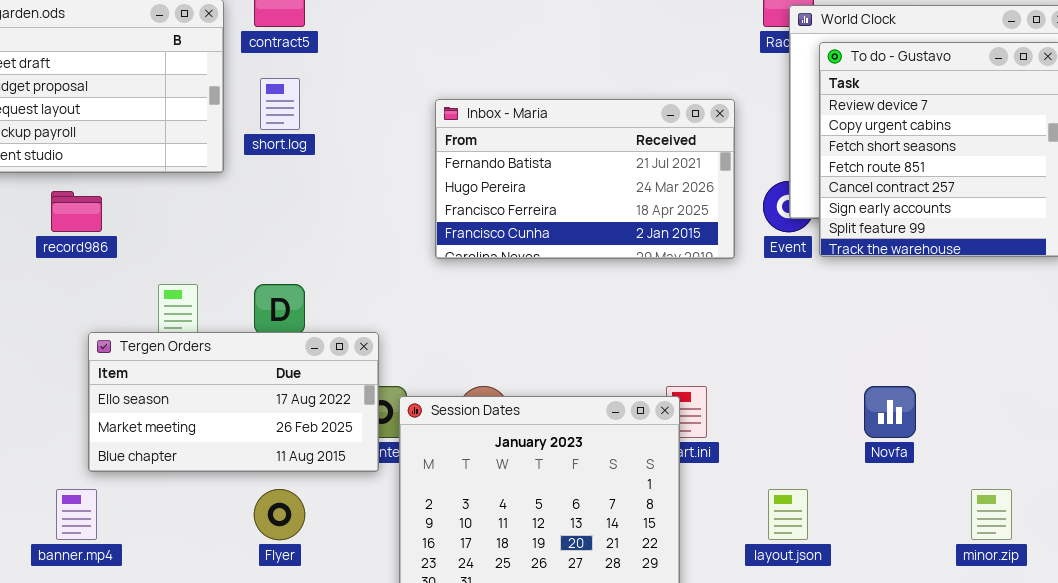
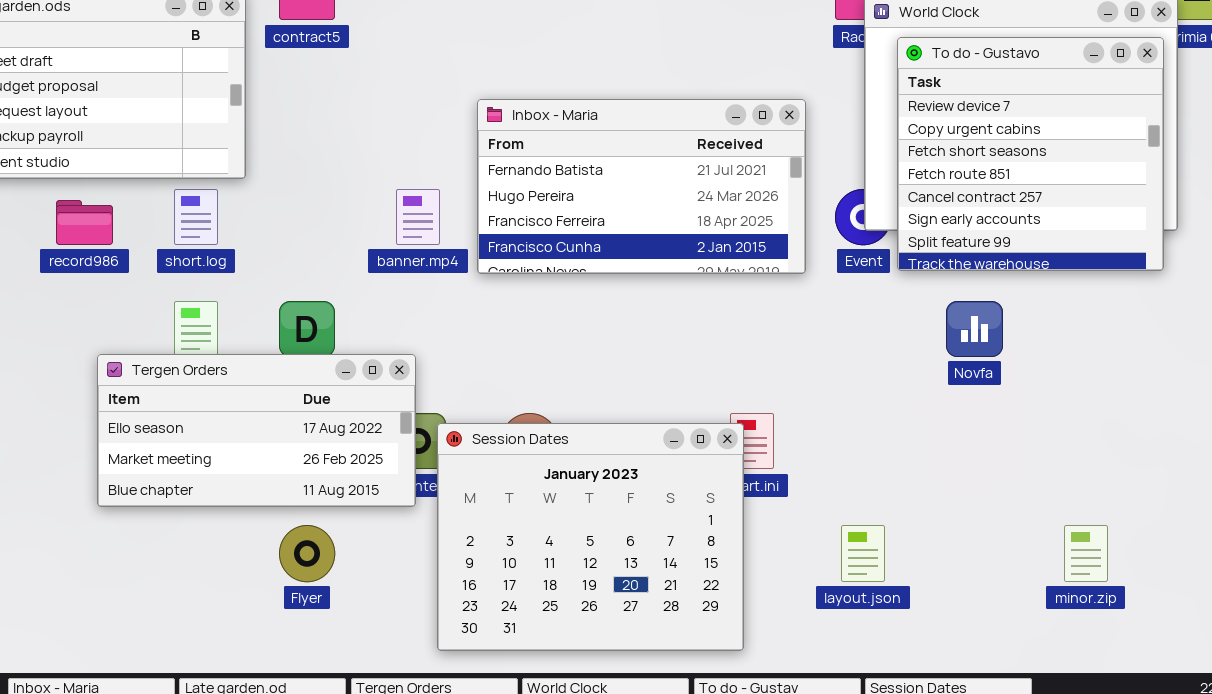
short.log: [260,78,300,130] -> [174,189,218,245], moved
Novfa: [864,386,916,438] -> [946,301,1003,357], moved
banner.mp4: [56,489,97,540] -> [396,189,440,245], moved

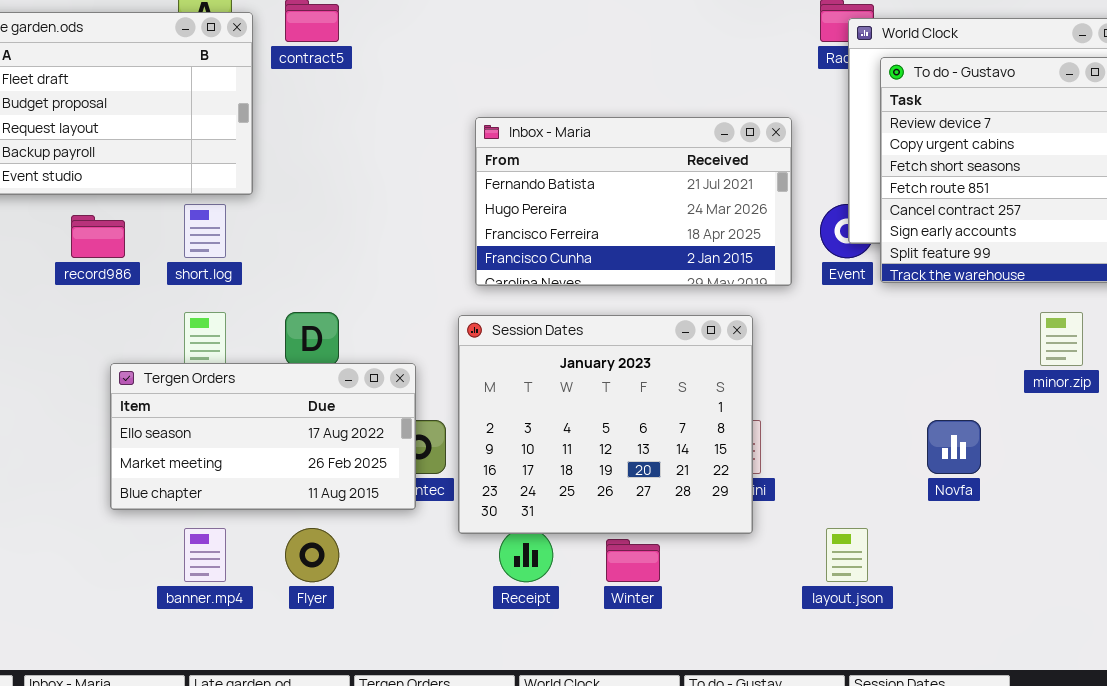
banner.mp4: [396,189,440,245] -> [184,528,226,582], moved
Novfa: [946,301,1003,357] -> [927,420,981,474], moved
Session Dates: [437,423,744,651] -> [458,315,753,534], moved
minor.zip: [1064,525,1108,582] -> [1040,312,1083,366], moved

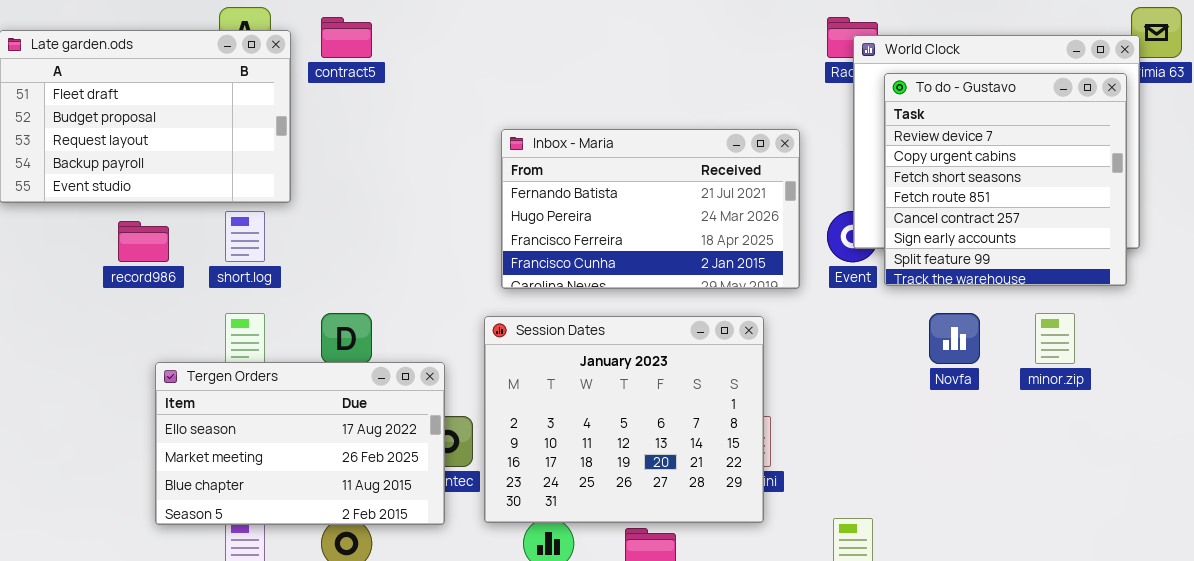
Tergen Orders: [110,363,416,510] -> [155,362,445,525], resized
Novfa: [927,420,981,474] -> [929,313,980,364], moved

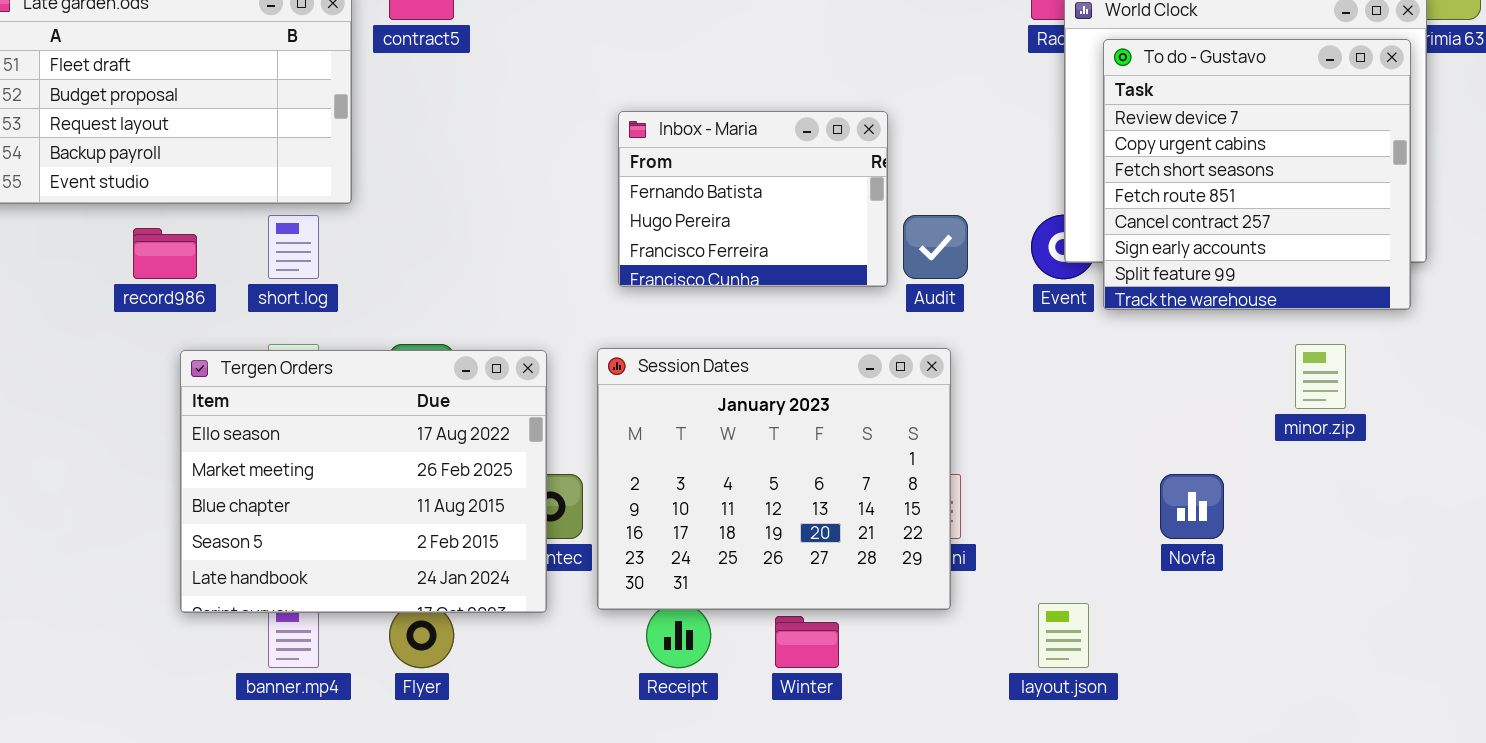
Inbox - Maria: [501,129,800,289] -> [618,111,888,287], resized
Novfa: [929,313,980,364] -> [1160,474,1224,539], moved
Tergen Orders: [155,362,445,525] -> [180,350,547,613], resized

